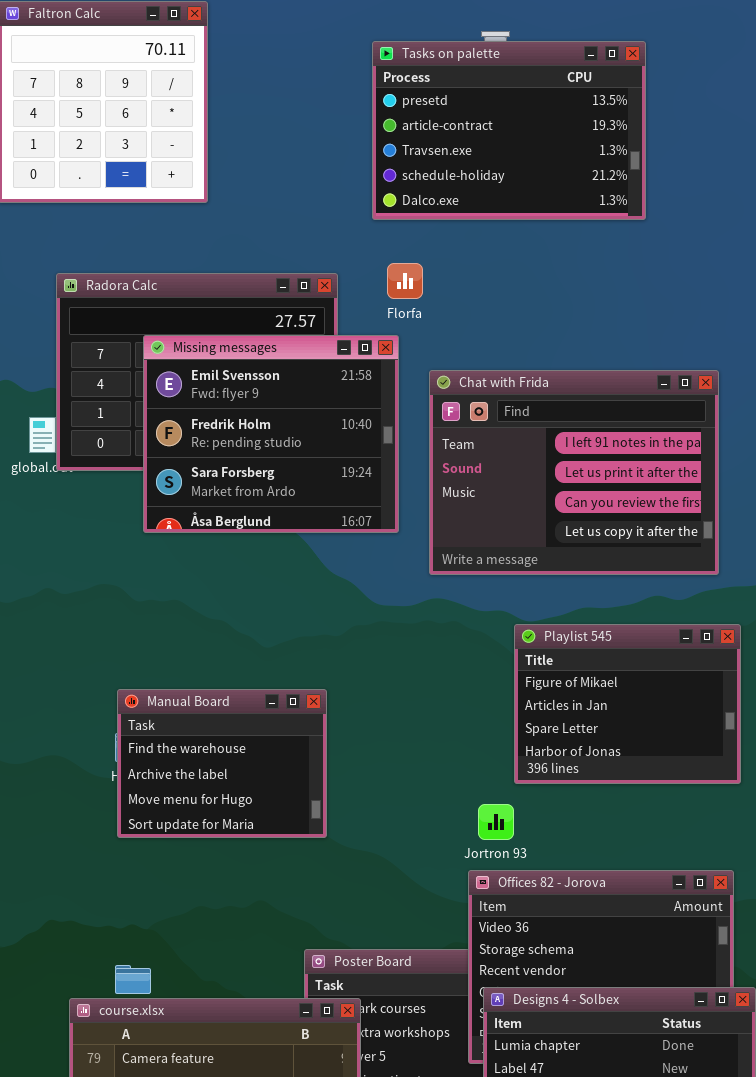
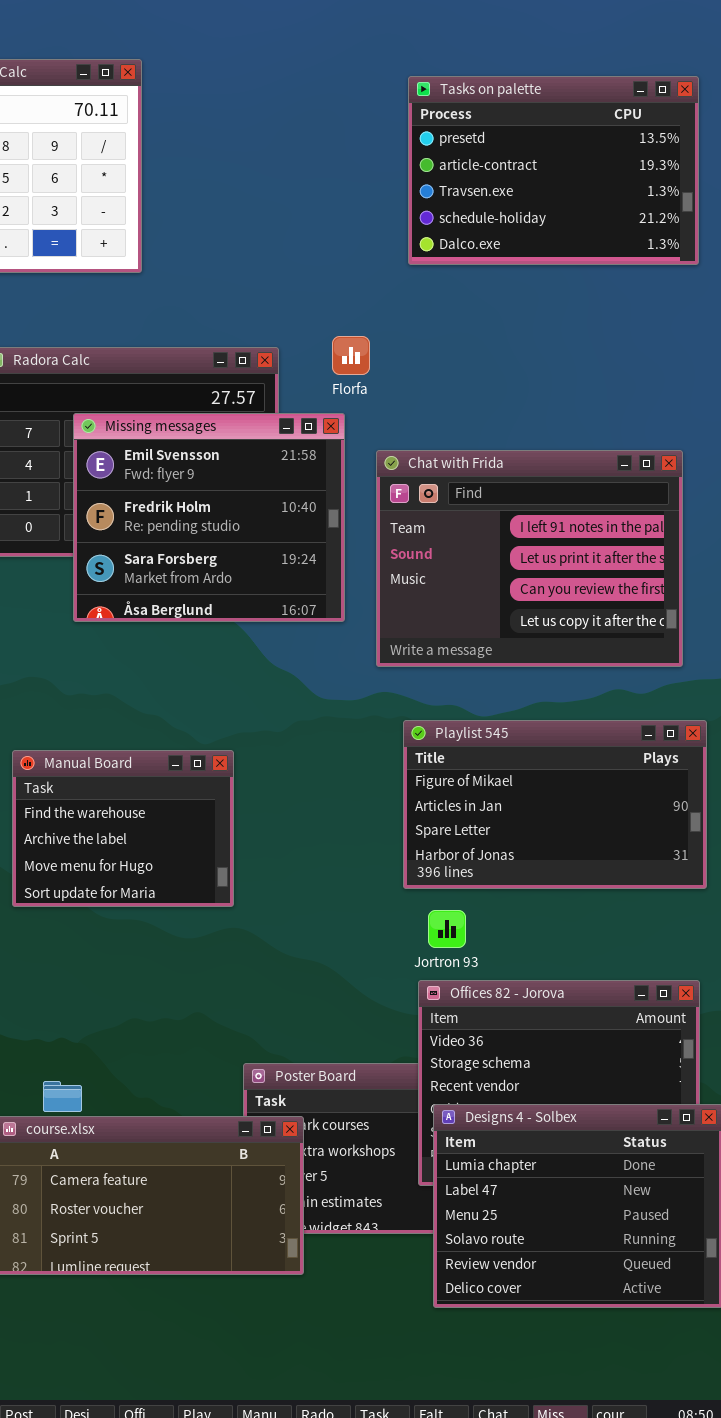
Tasks on palette: [372,41,646,220] -> [408,76,699,265], moved
Playlist 545: [514,624,741,784] -> [403,720,707,889], resized
Manual Board: [117,689,327,838] -> [12,750,234,907], moved

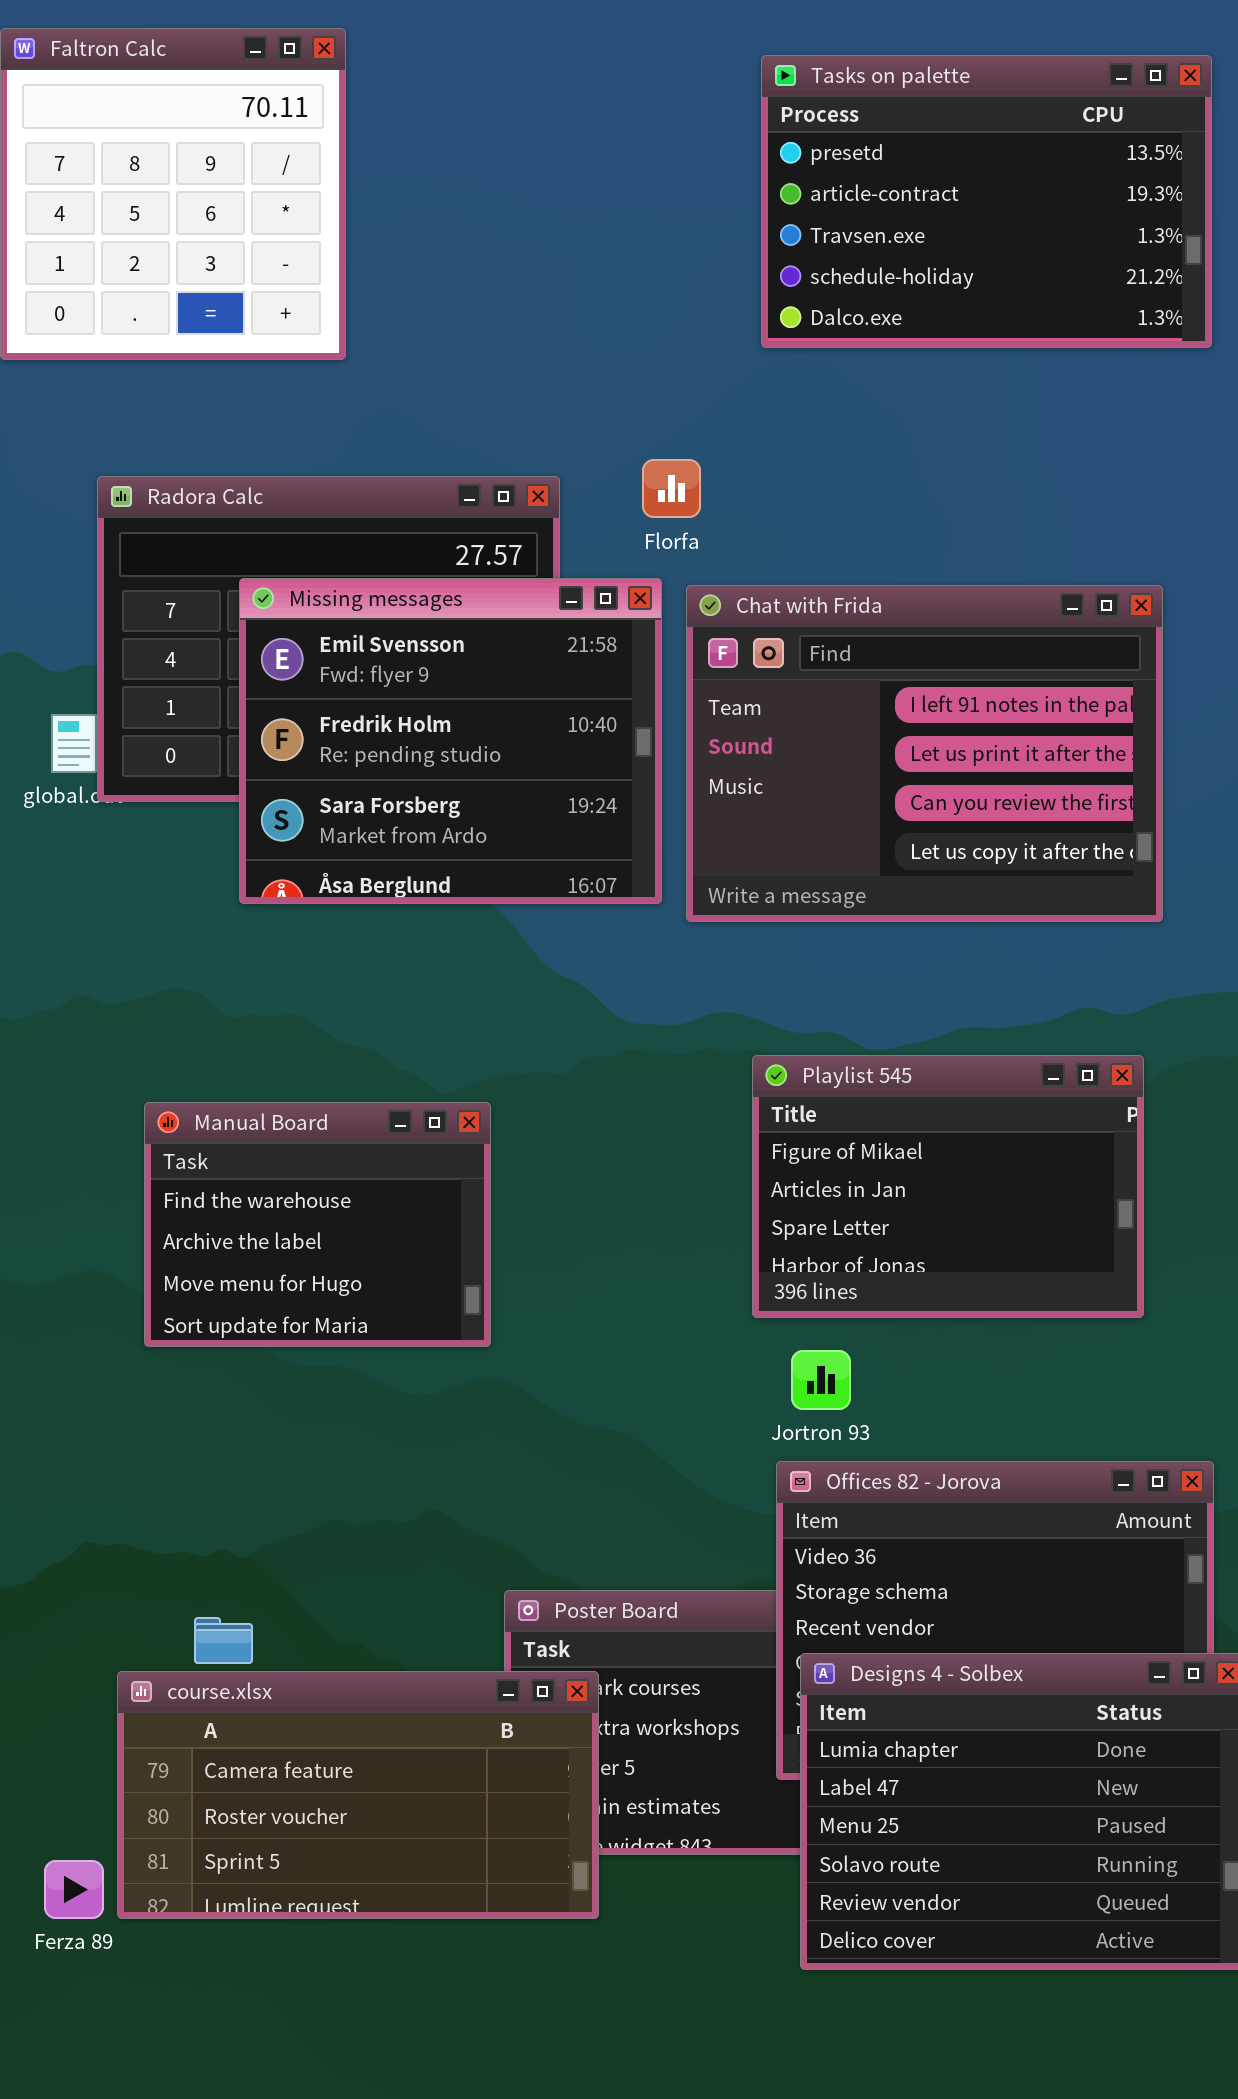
Chat with Frida: [376,450,683,667] -> [686,585,1163,922], moved
Playlist 545: [403,720,707,889] -> [752,1055,1144,1318], resized

